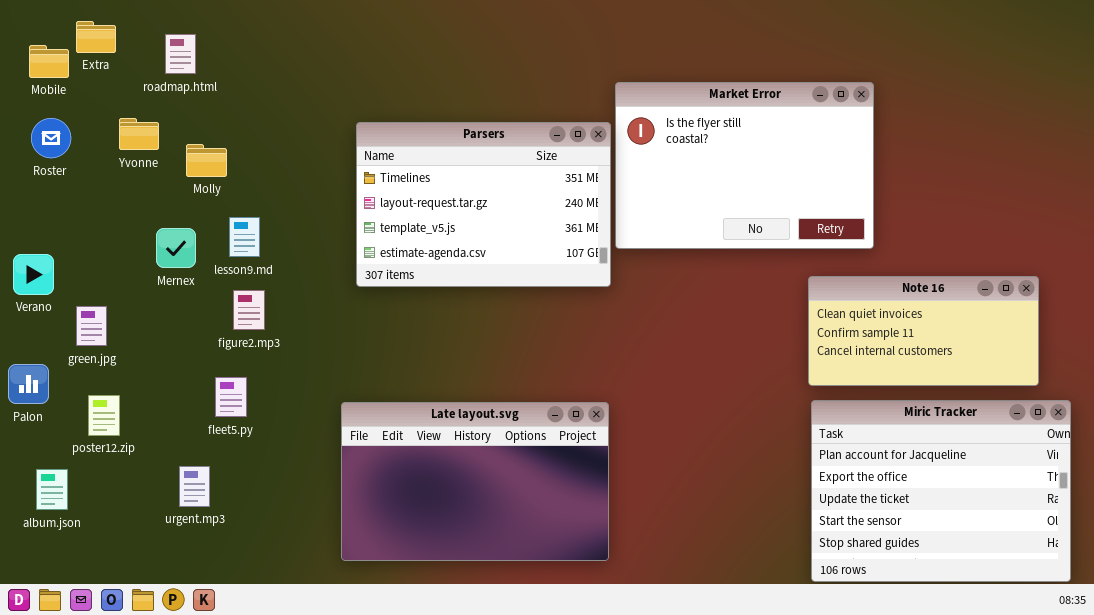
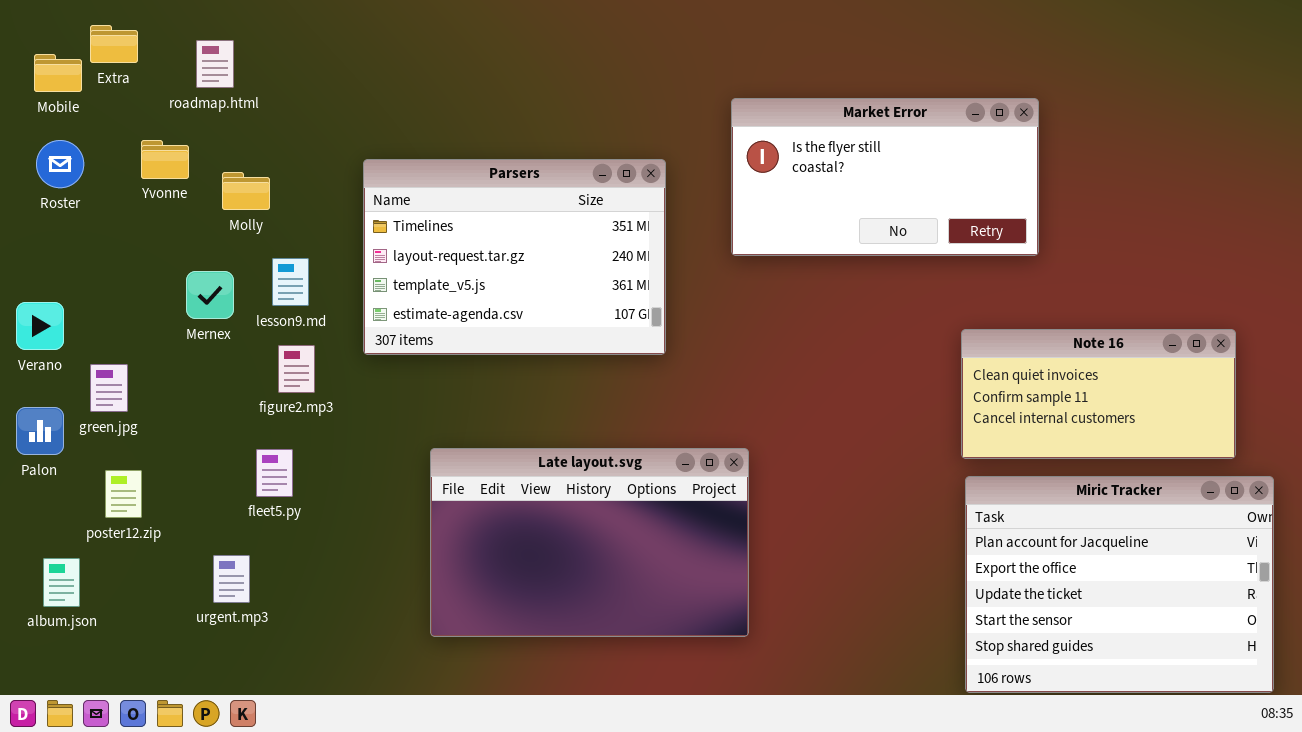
Market Error: [615,82,874,249] -> [731,98,1039,256], resized
Parsers: [356,122,611,287] -> [363,159,666,355], moved
Palon: [8,364,49,404] -> [16,407,64,455], moved
Late layout.svg: [341,402,609,561] -> [430,448,749,637], moved

